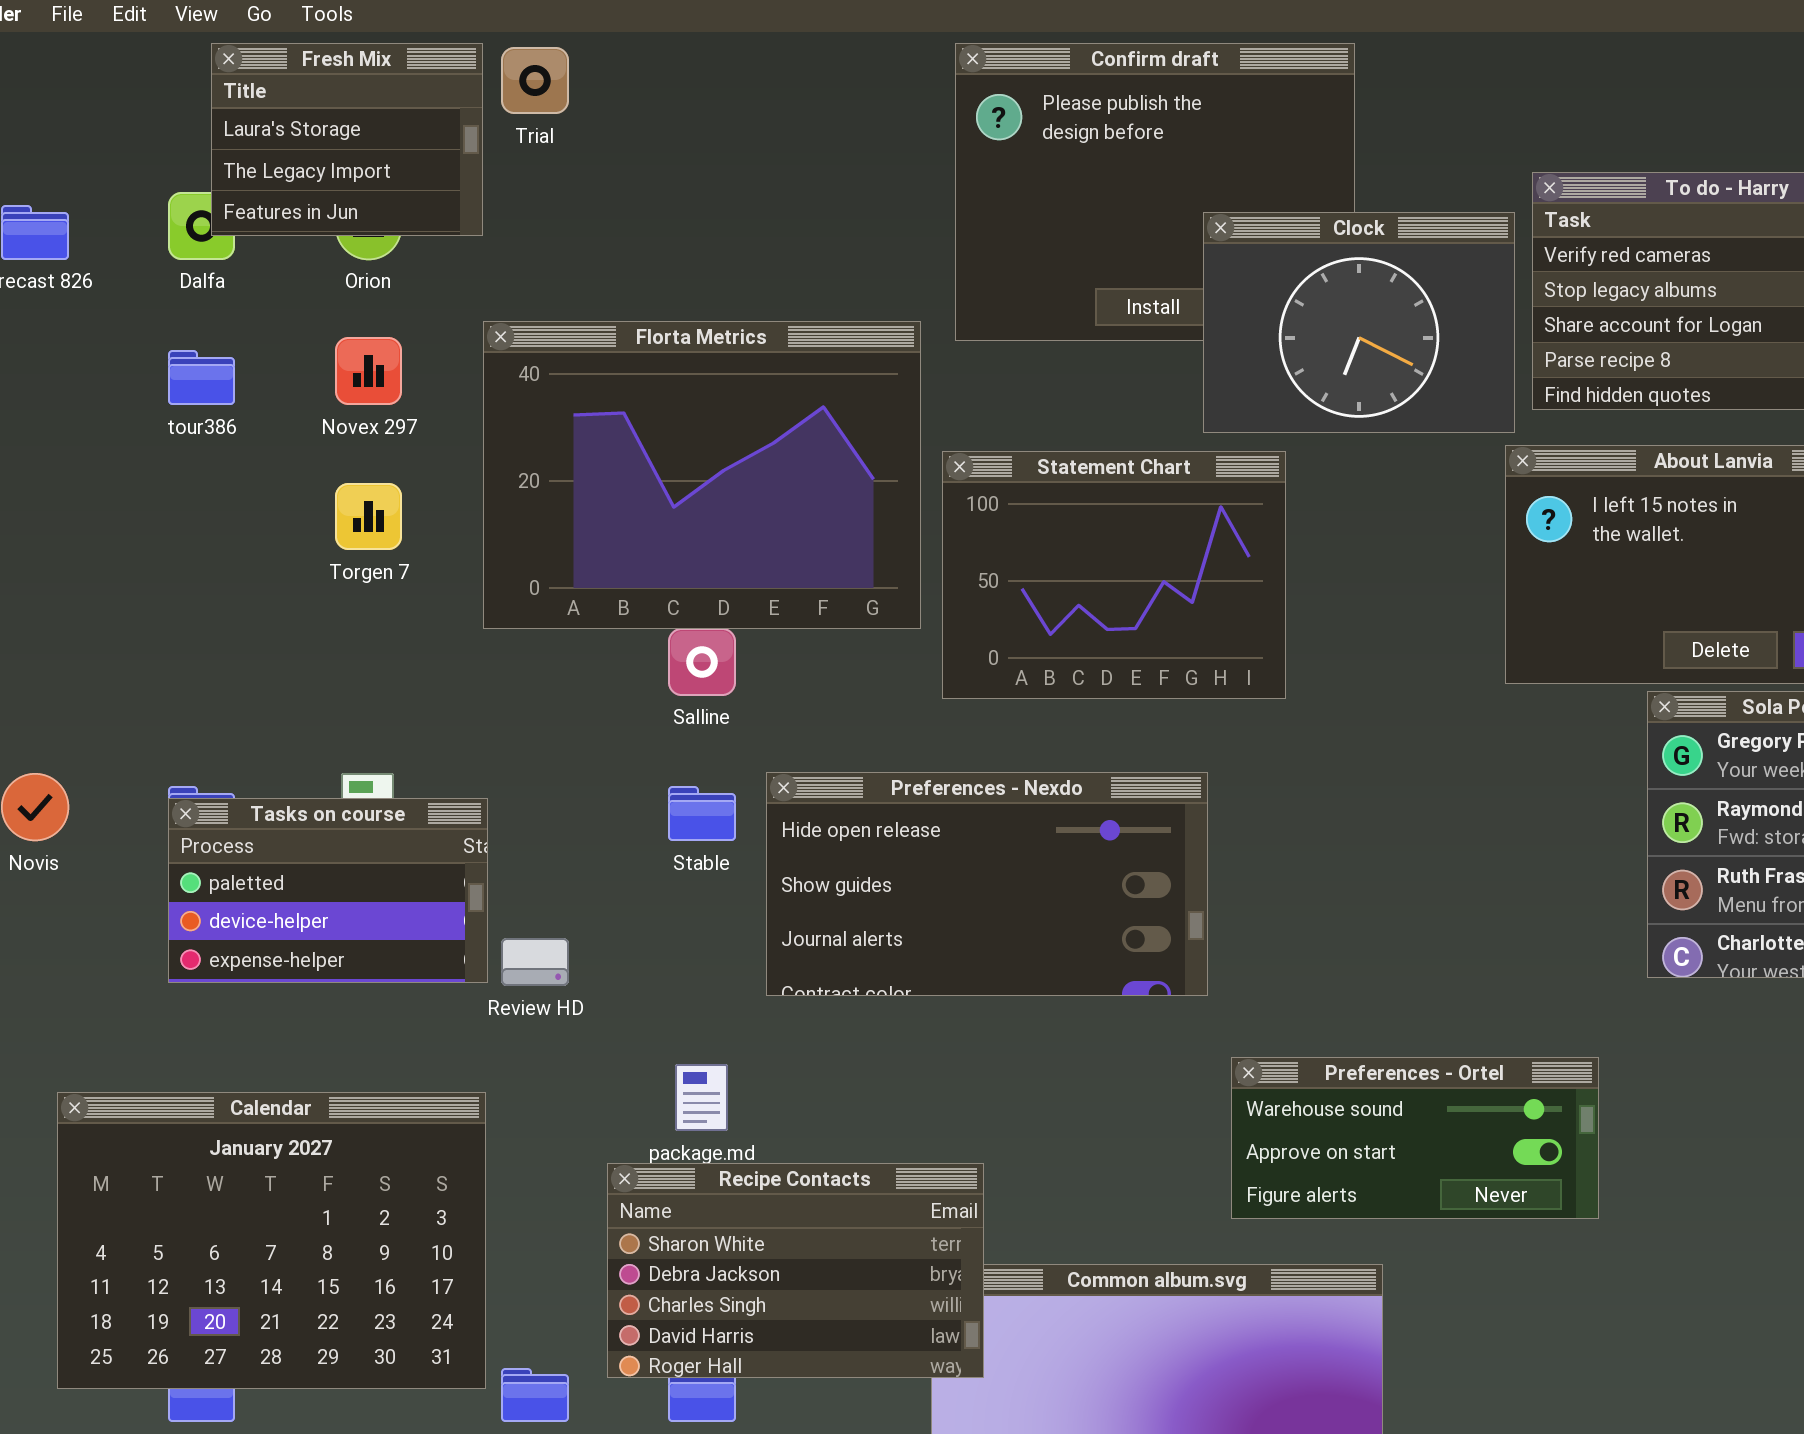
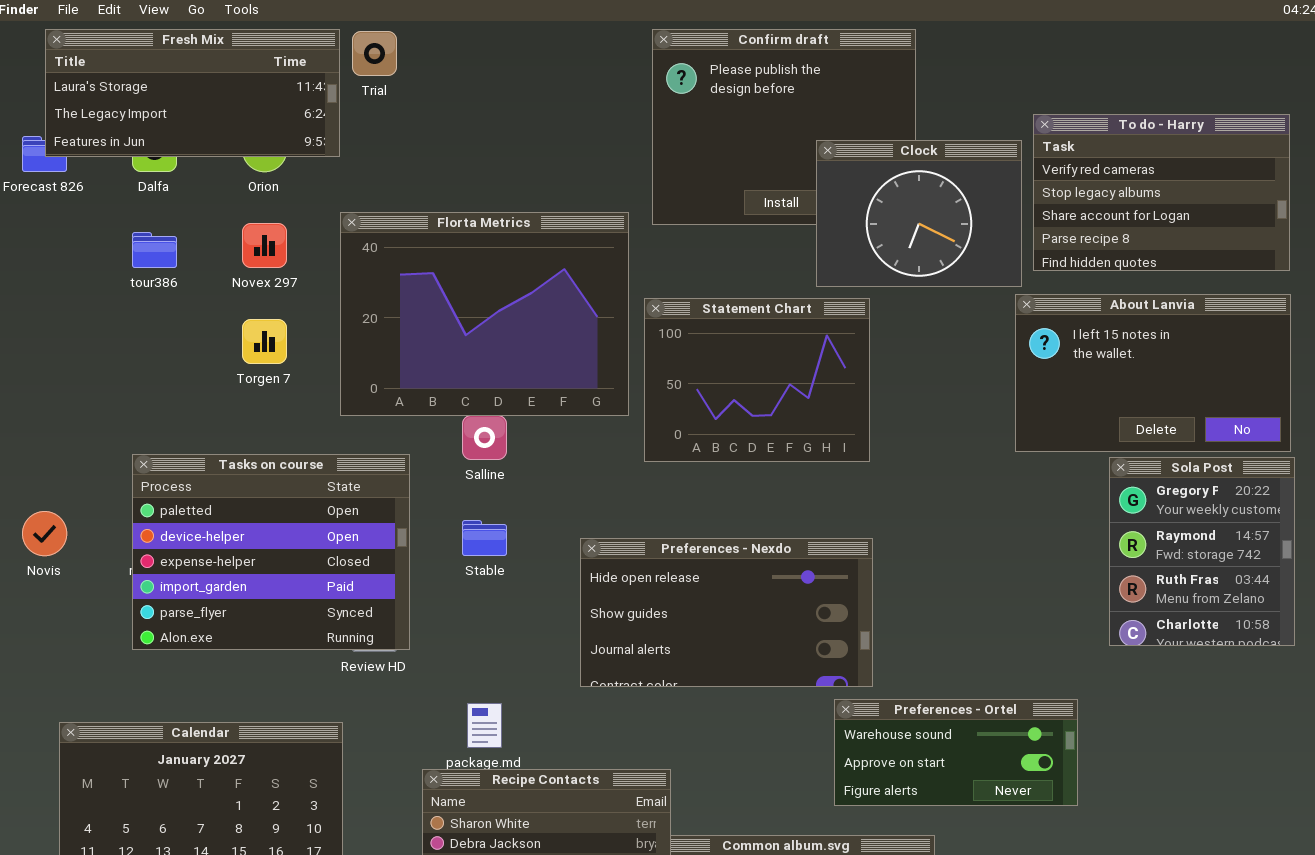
Fresh Mix: [211,43,483,236] -> [45,29,340,157], resized
Preferences - Nexdo: [766,772,1208,996] -> [580,538,873,687], moved
Tasks on course: [168,798,488,983] -> [132,454,410,650], resized

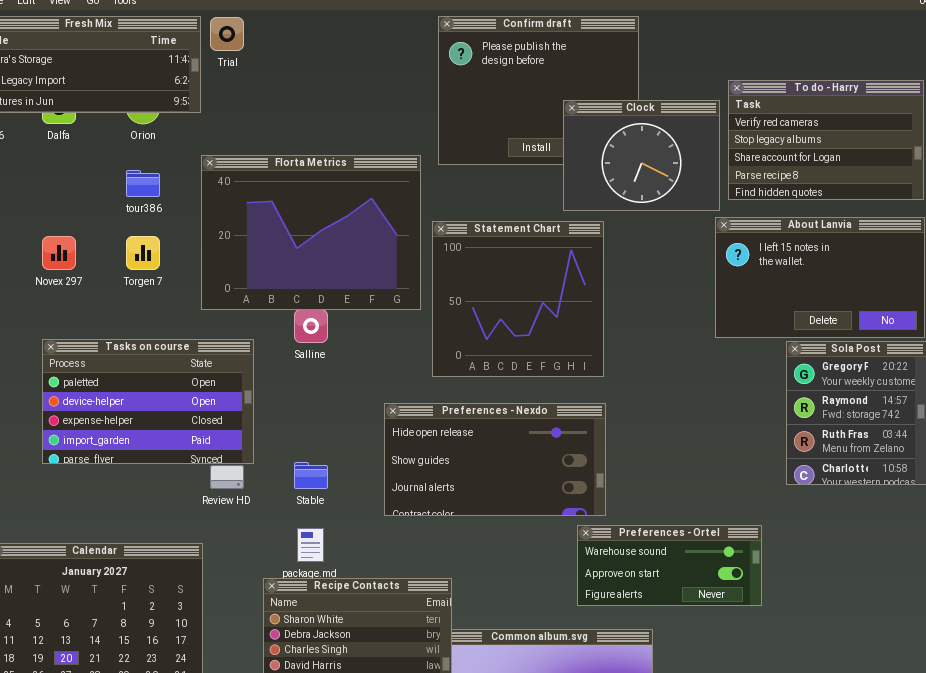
Novex 297: [242,223,287,268] -> [42,236,76,270], moved
tour386: [132,232,177,268] -> [126,170,160,197], moved
Statement Chart: [644,298,870,462] -> [432,221,604,377], resized
Tasks on course: [132,454,410,650] -> [42,339,254,464], resized
Stable: [462,520,507,556] -> [294,462,328,489], moved

